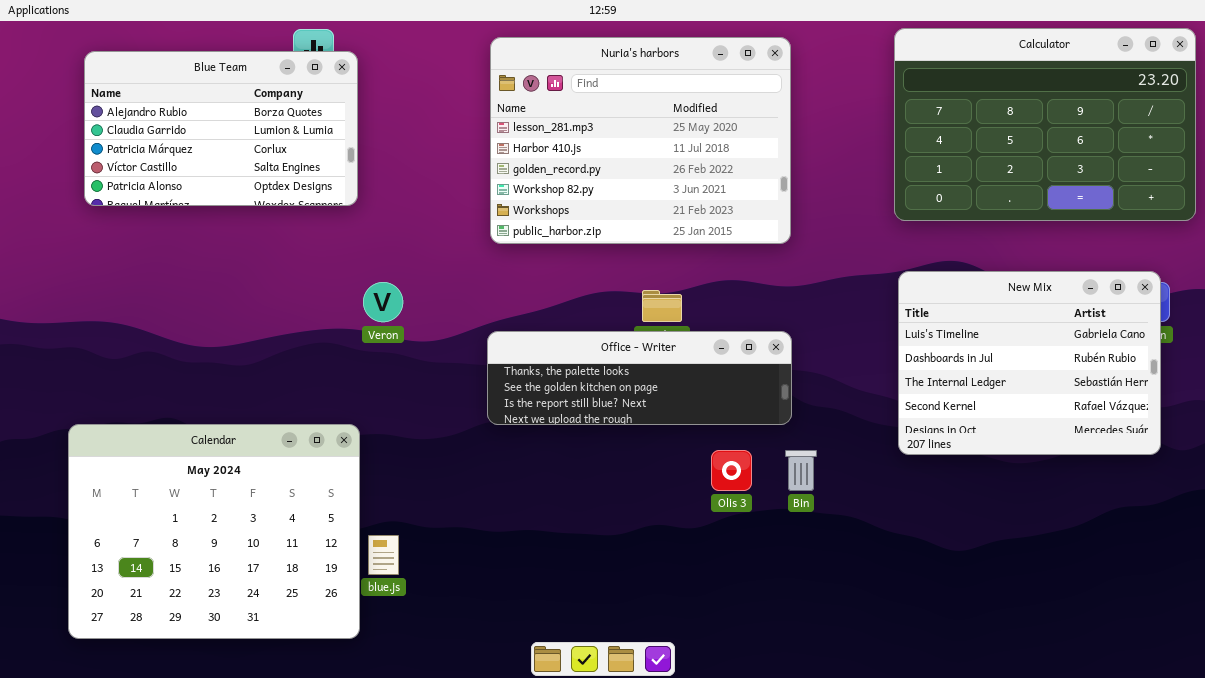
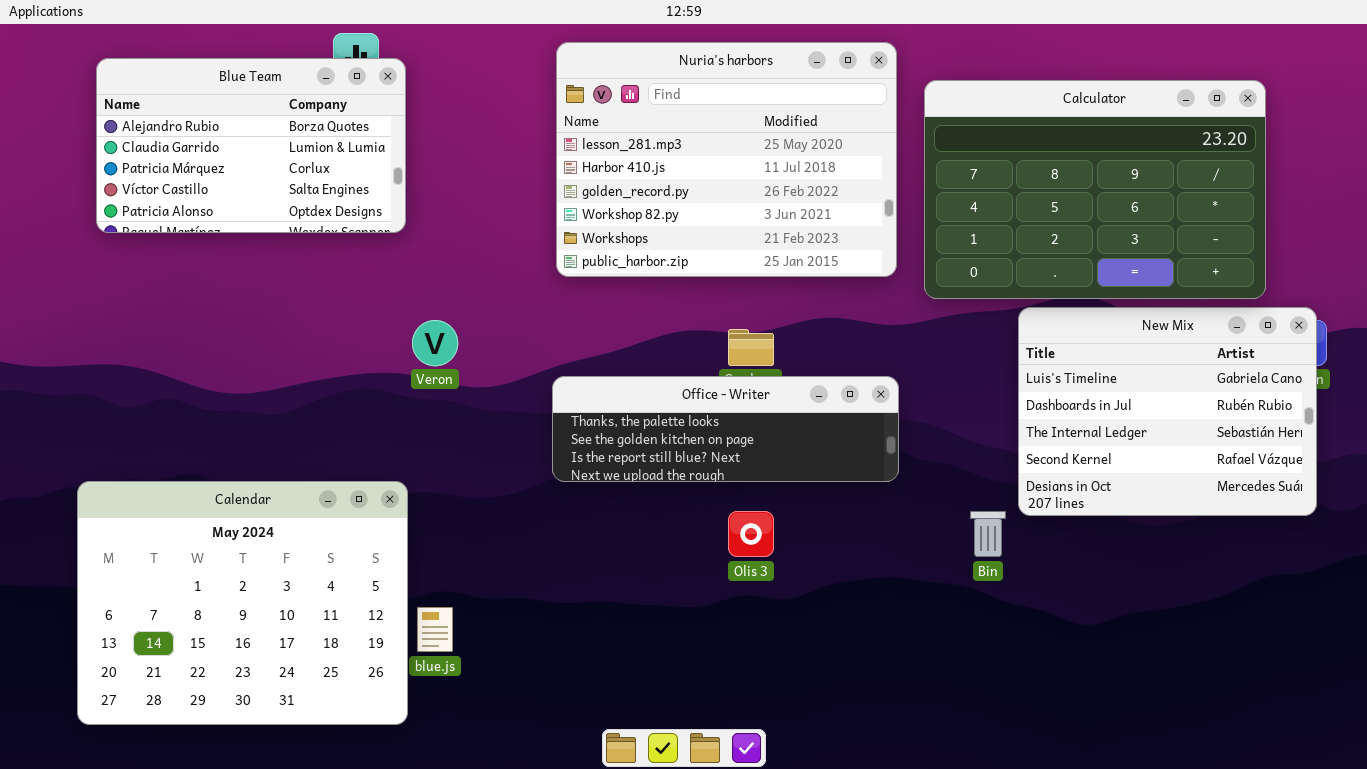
Calculator: [894,28,1196,221] -> [924,80,1266,299], moved
Olis 3: [711,450,752,491] -> [728,511,774,557], moved
Bin: [785,450,817,491] -> [970,511,1006,557], moved

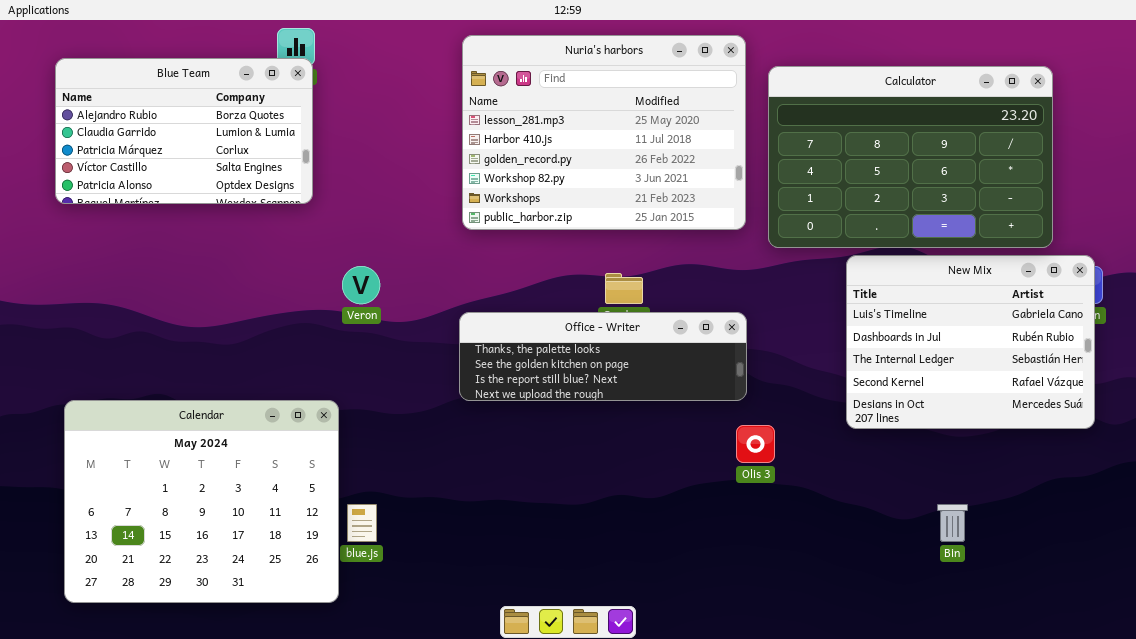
Blue Team: [96,58,406,233] -> [55,58,313,204], moved
Olis 3: [728,511,774,557] -> [736,425,775,463], moved
Bin: [970,511,1006,557] -> [937,504,968,542], moved

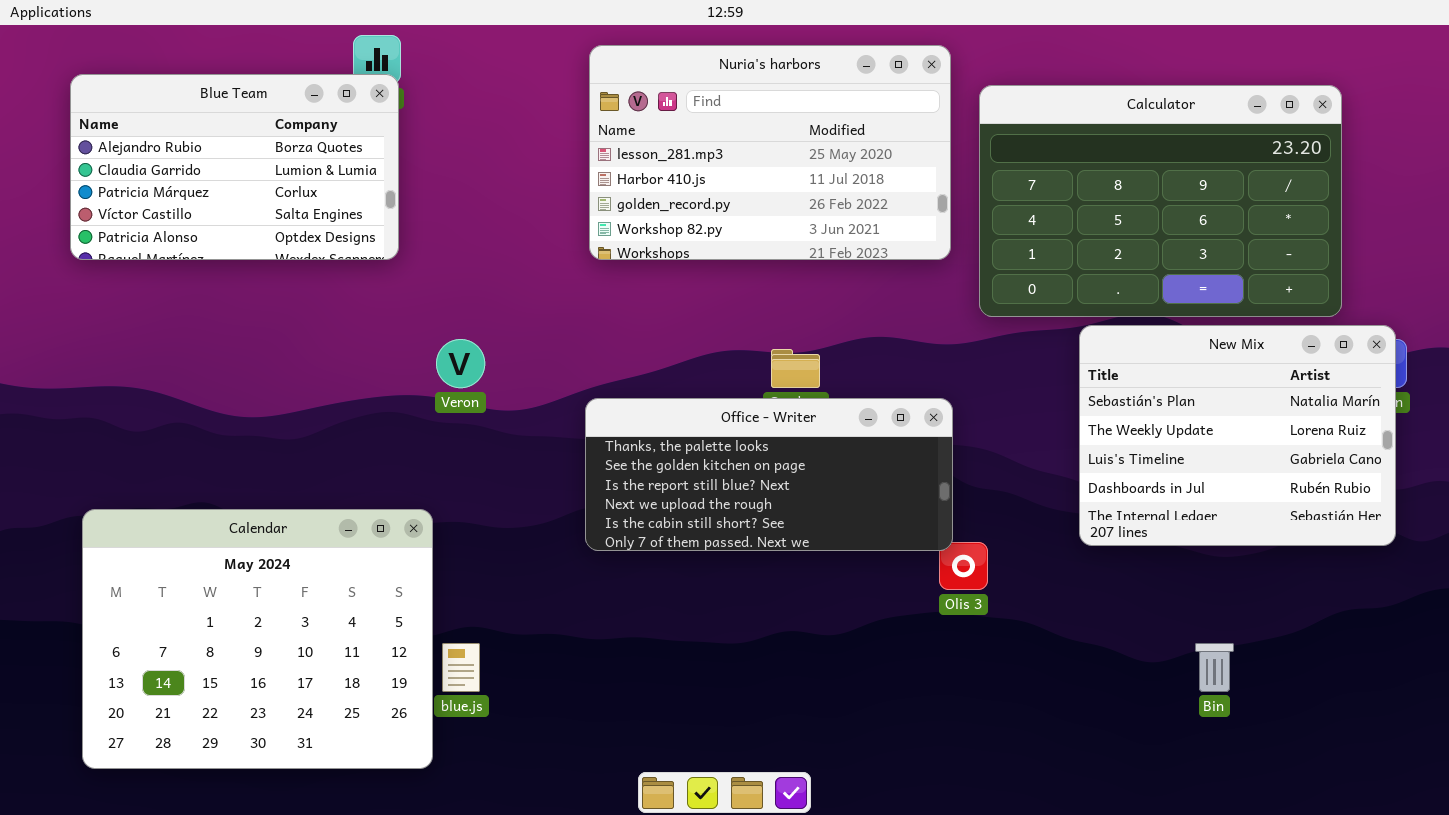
Nuria's harbors: [462,35,746,230] -> [589,45,951,260], resized
New Mix: [846,255,1095,429] -> [1079,325,1396,546], scrolled up 2 rows
Office - Writer: [459,312,747,401] -> [585,398,953,551], resized

